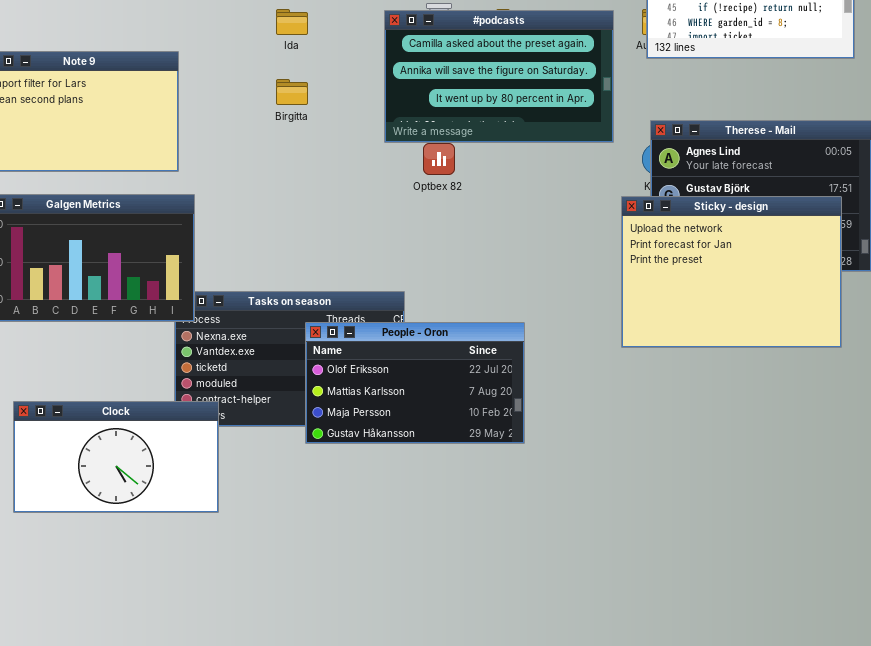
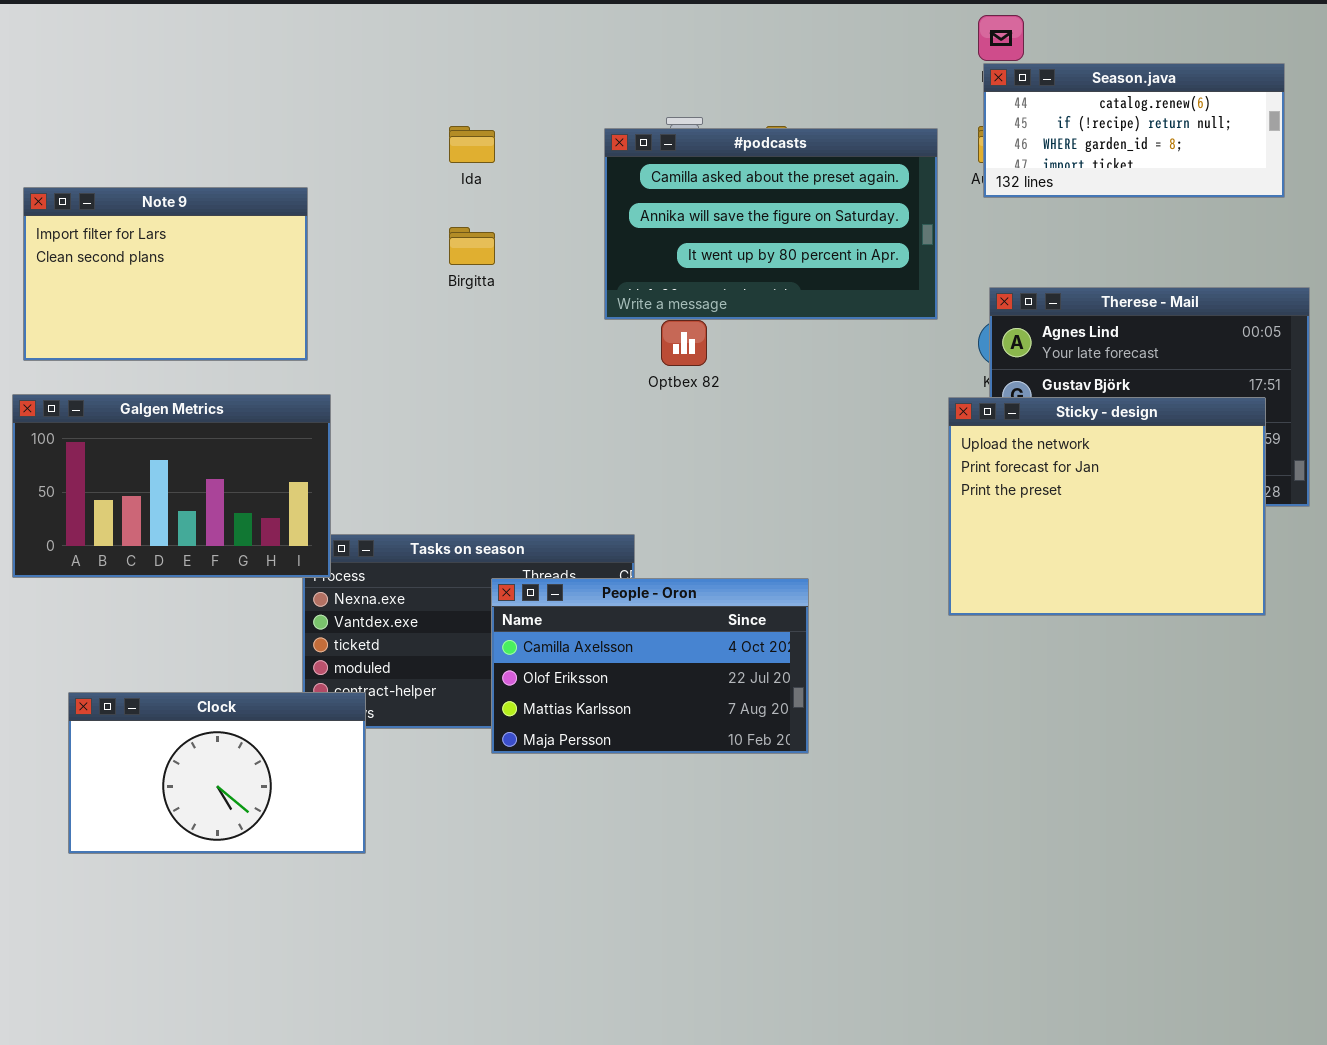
People - Oron: [305,322,525,444] -> [491,578,809,754], scrolled up 1 row

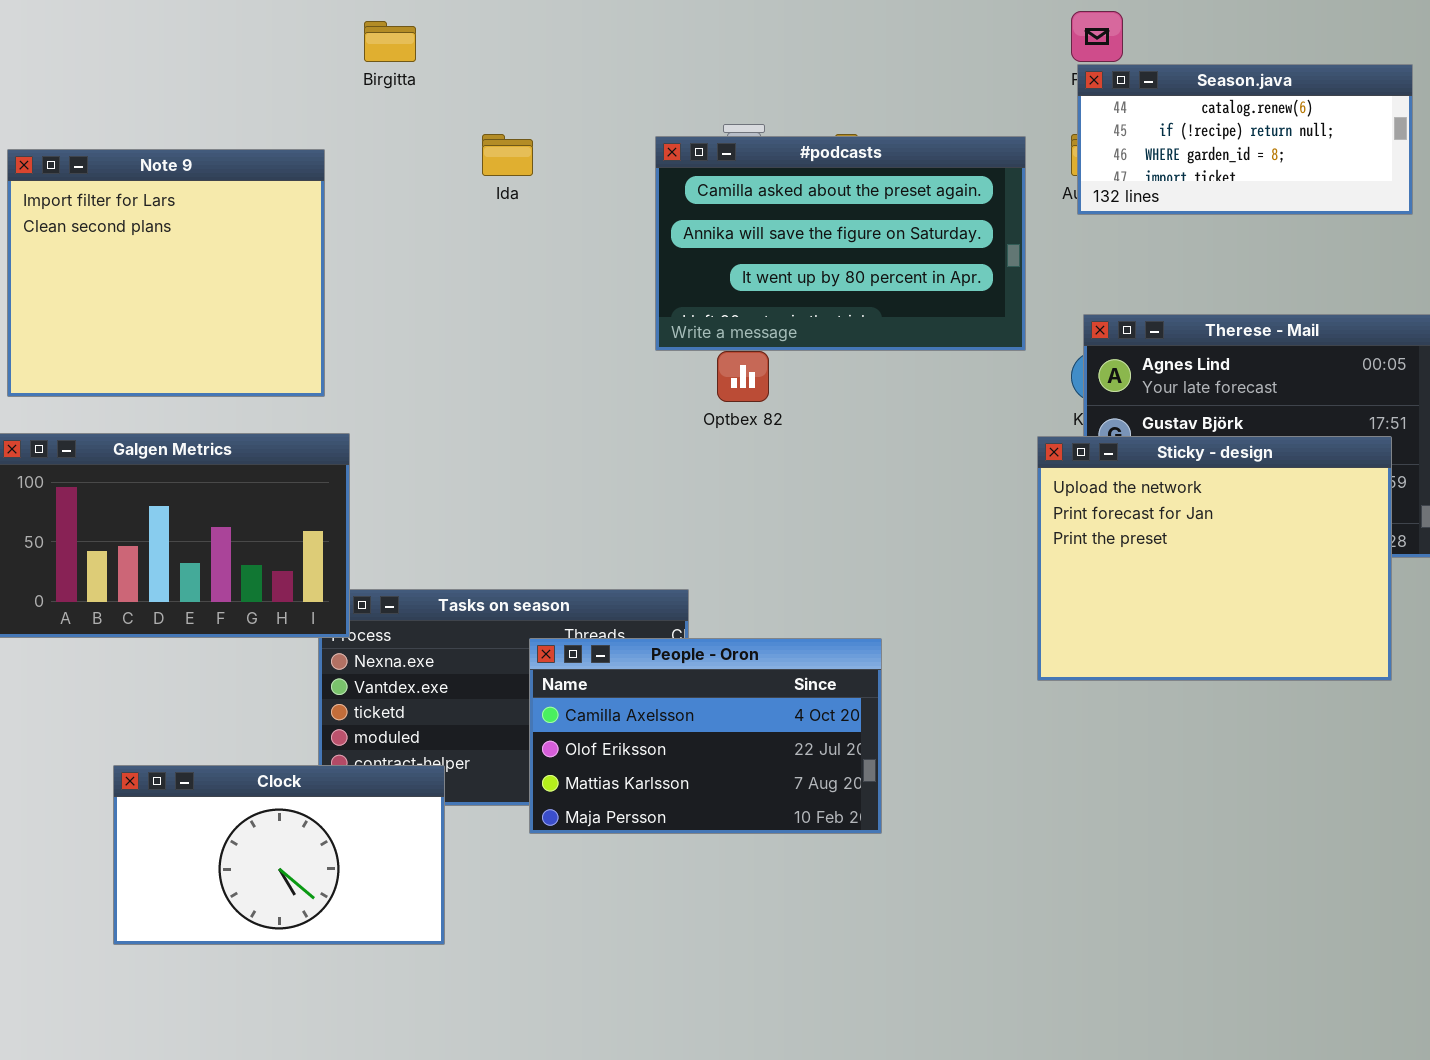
Note 9: [23,187,308,361] -> [7,149,325,397], resized
Birgitta: [449,227,495,265] -> [364,21,416,62], moved
Clock: [68,692,366,854] -> [113,765,445,945], moved

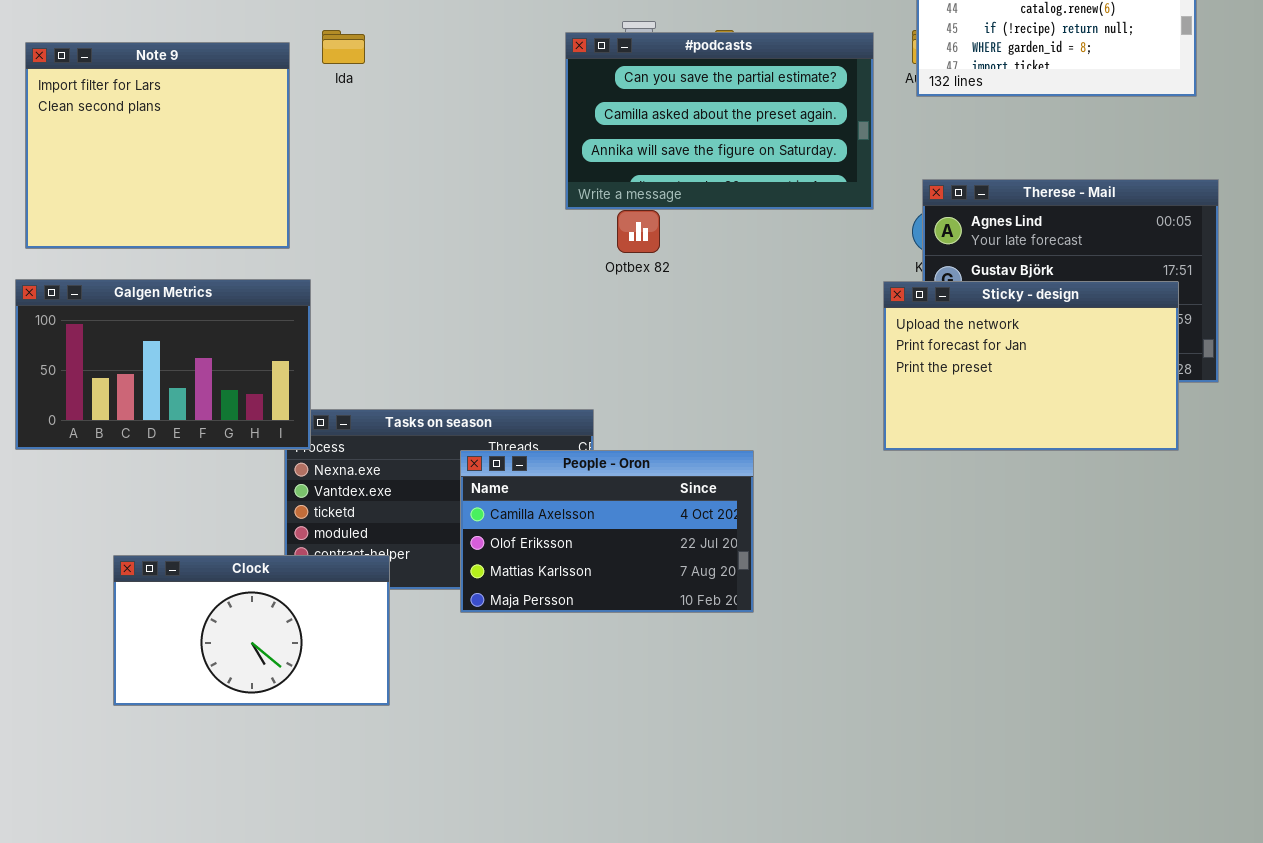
Ida: [482,134,533,176] -> [322,30,365,64], moved
#podcasts: [655,136,1026,351] -> [565,32,874,210], scrolled up 1 row
Sticky - design: [1037,436,1392,681] -> [883,281,1179,451], resized

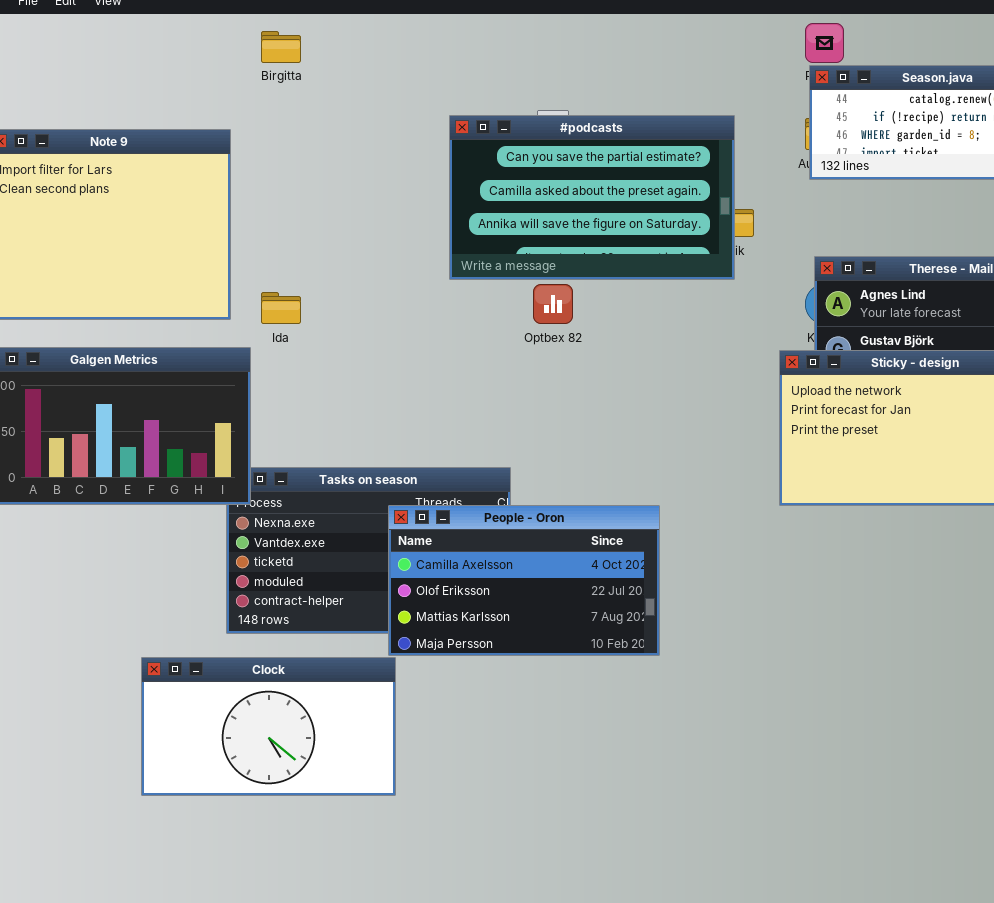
Ida: [322,30,365,64] -> [261,292,301,324], moved
#podcasts: [565,32,874,210] -> [449,115,735,280], moved
Clock: [113,555,390,706] -> [141,657,396,796], moved

